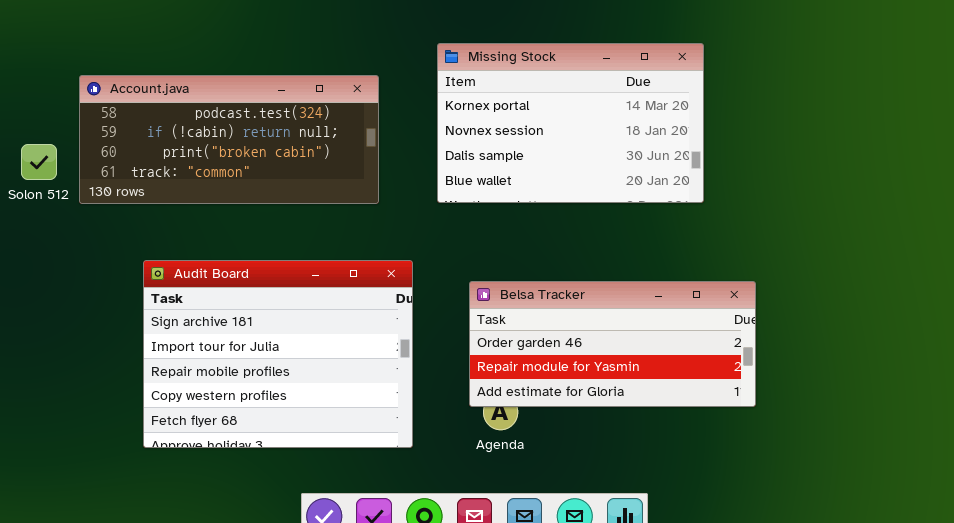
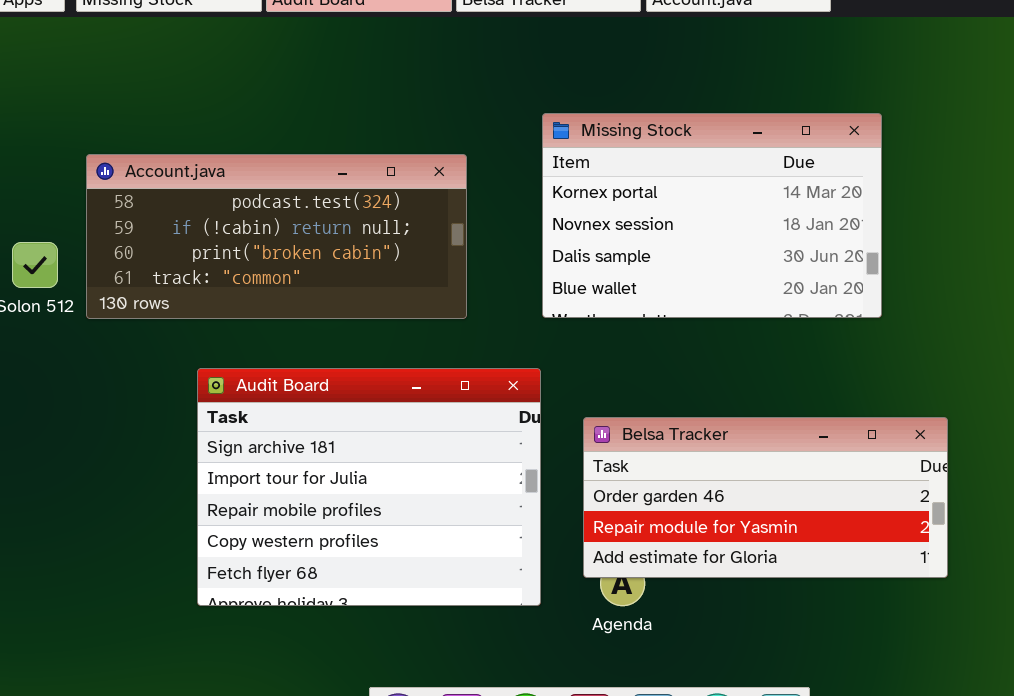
Audit Board: [143,260,413,448] -> [197,368,541,606], moved

